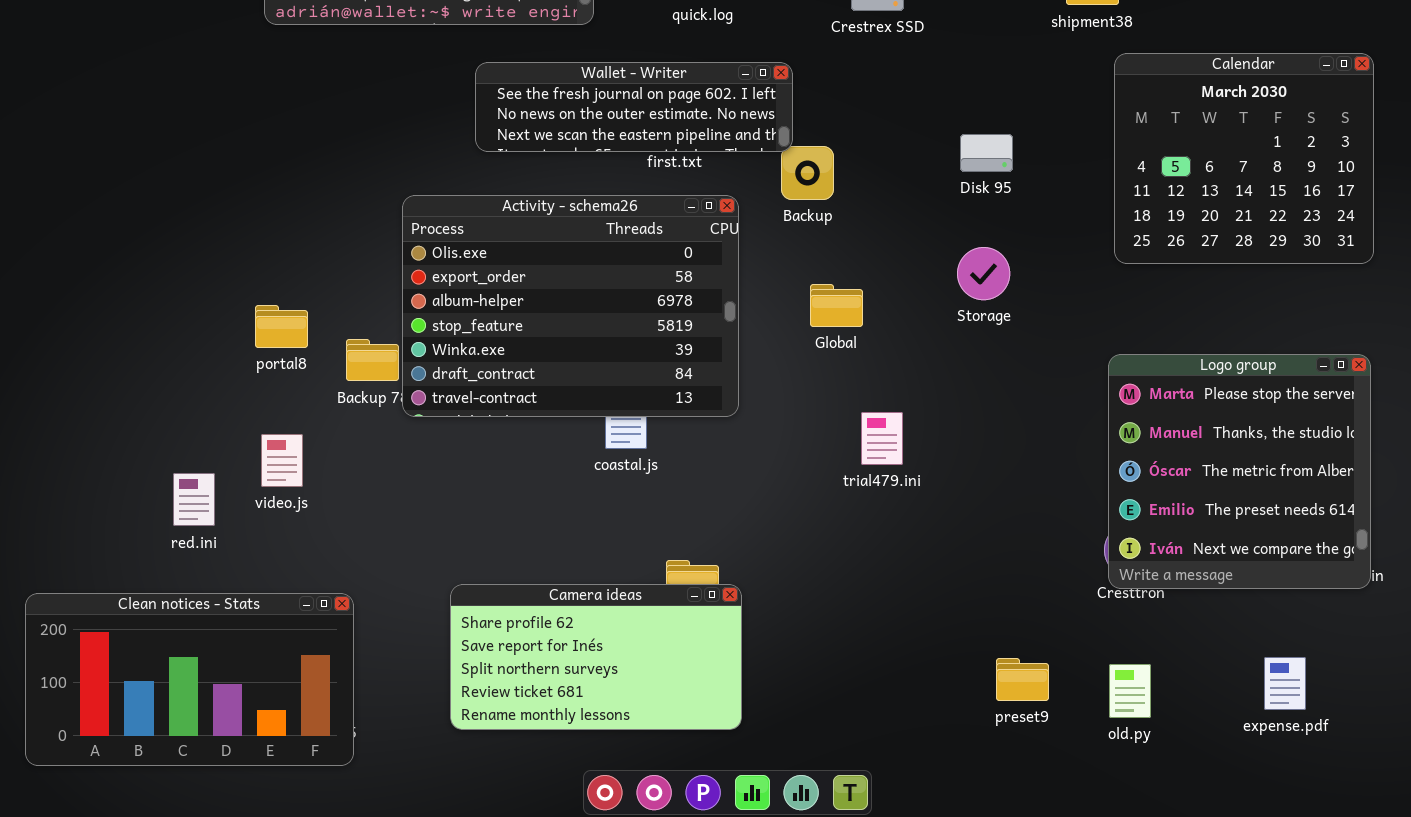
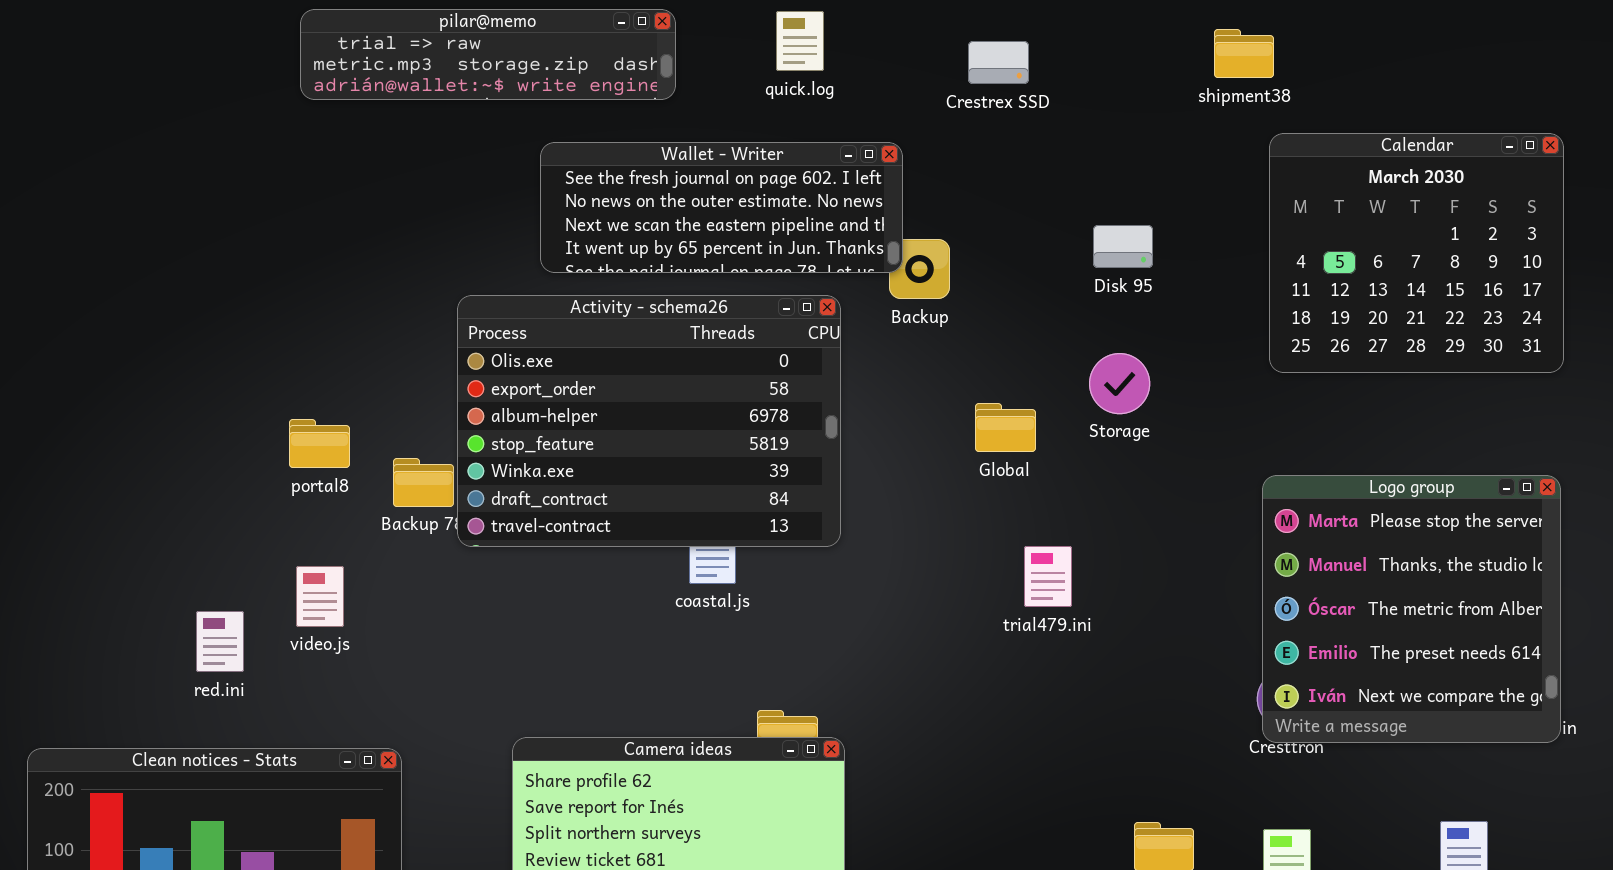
Wallet - Writer: [475,62,793,152] -> [540,142,903,273], resized
Global: [810,284,863,327] -> [975,403,1036,452], moved
trial479.ini: [861,412,903,465] -> [1024,546,1072,607], moved

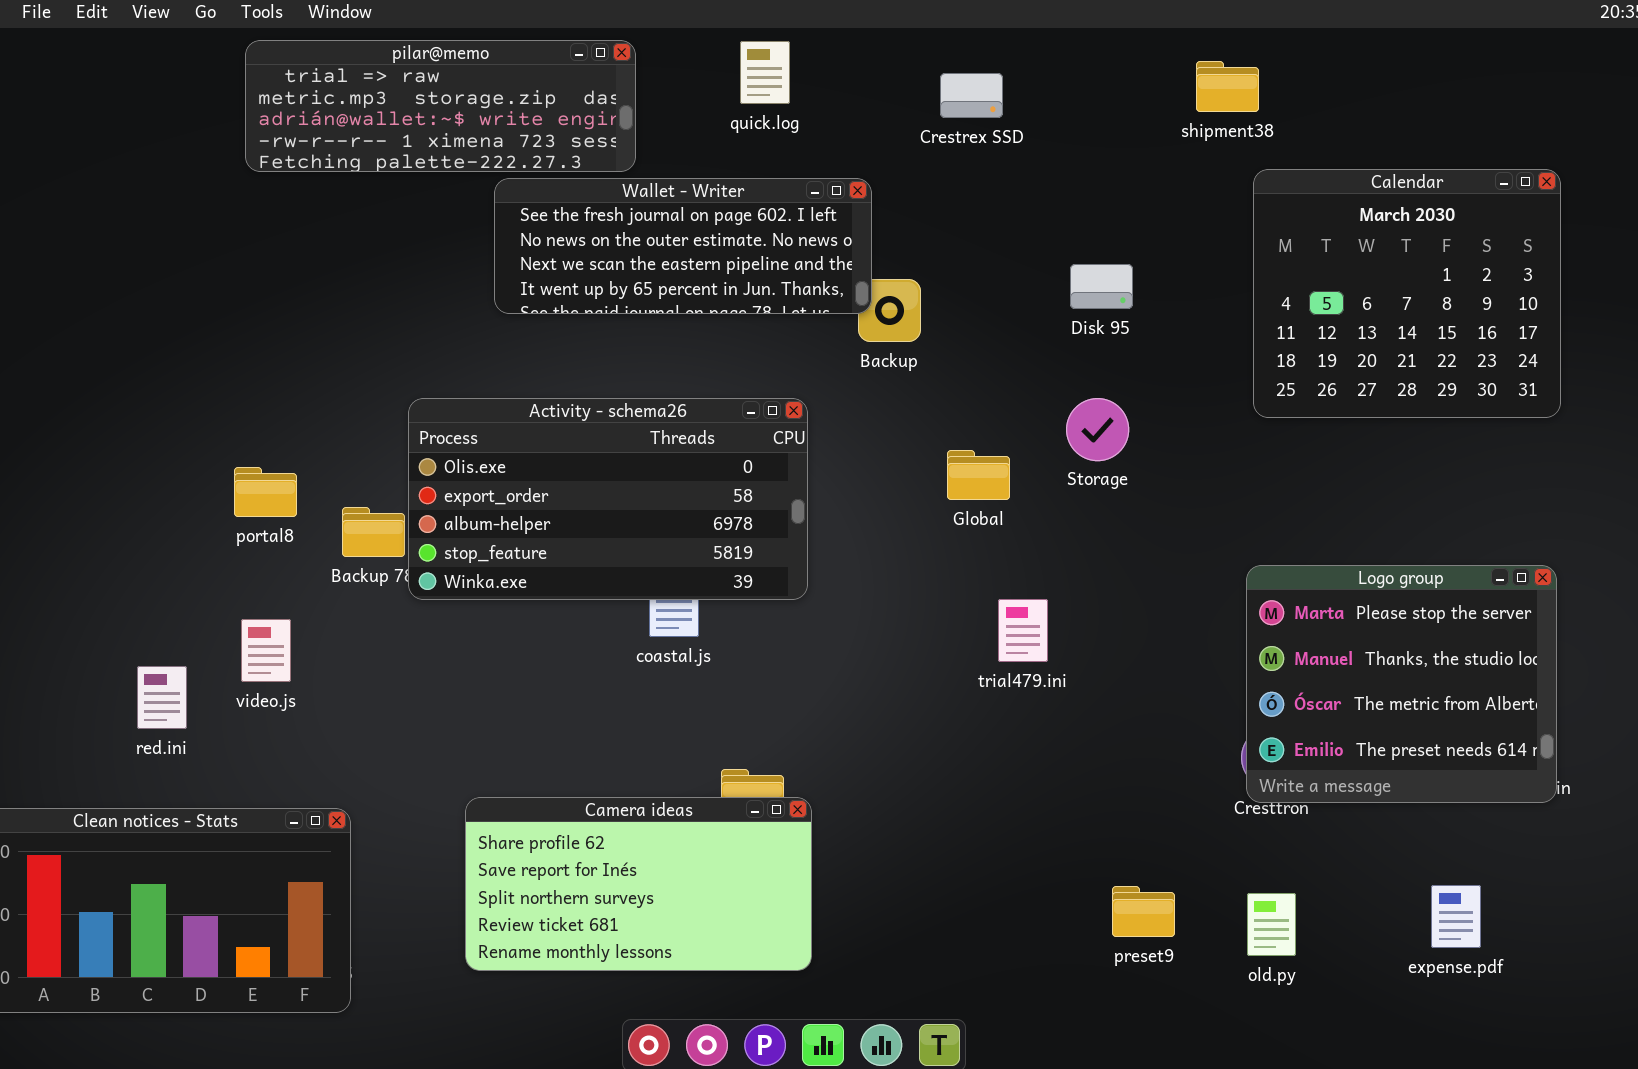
pilar@memo: [300,9,676,100] -> [245,40,636,172], resized
Activity - schema26: [457,295,841,547] -> [408,398,808,600], resized
Logo group: [1262,475,1561,743] -> [1246,565,1557,803], resized

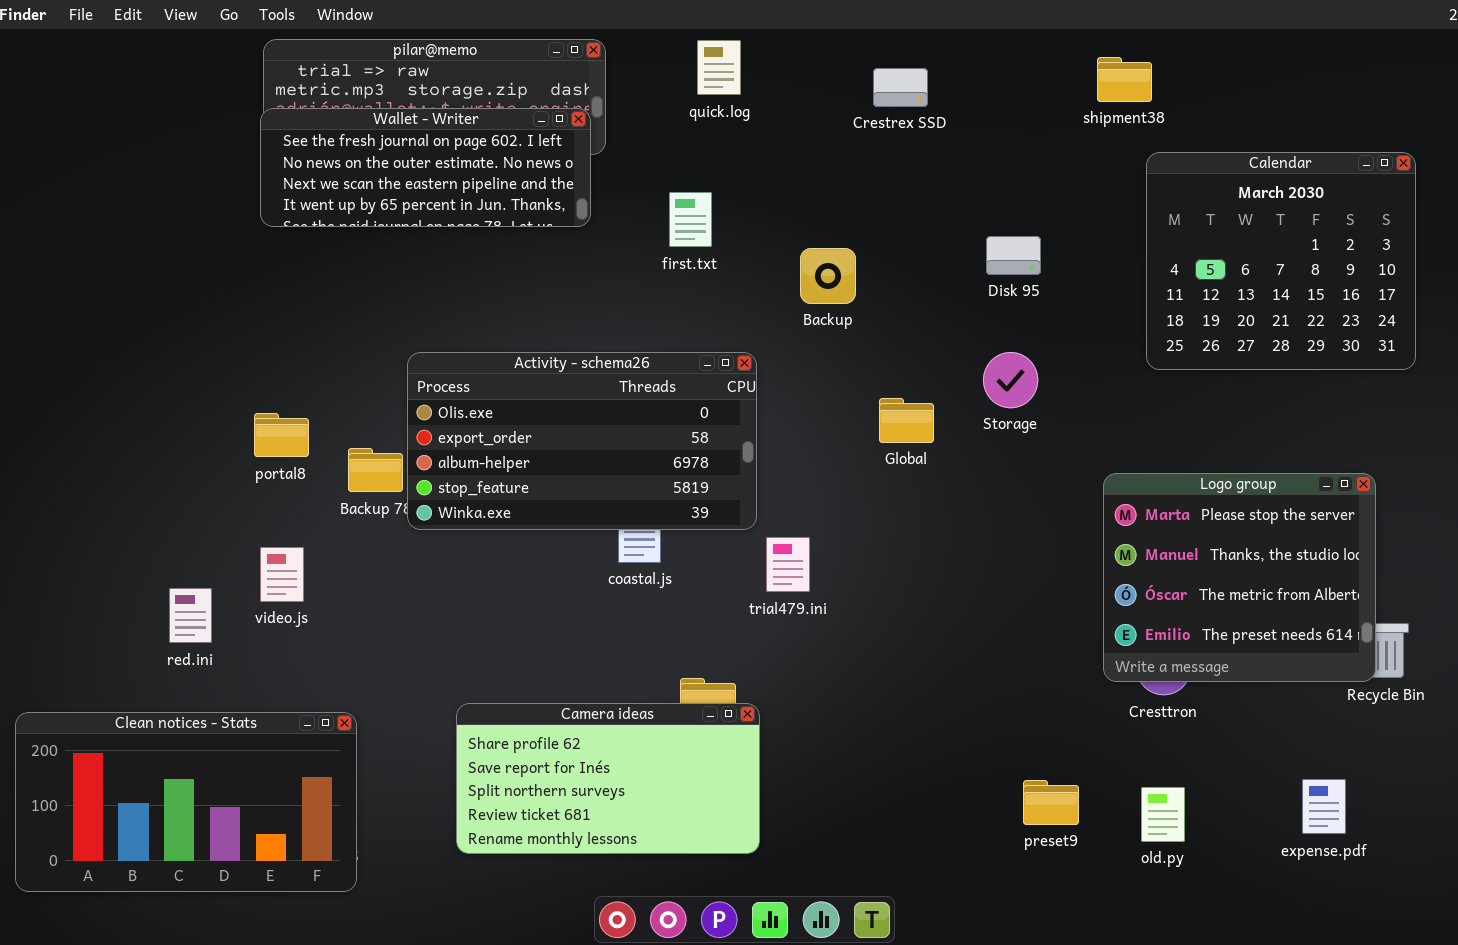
Wallet - Writer: [494,178,872,314] -> [260,108,591,227], moved
Logo group: [1246,565,1557,803] -> [1103,473,1376,682], moved
trial479.ini: [998,599,1048,662] -> [766,537,810,592], moved

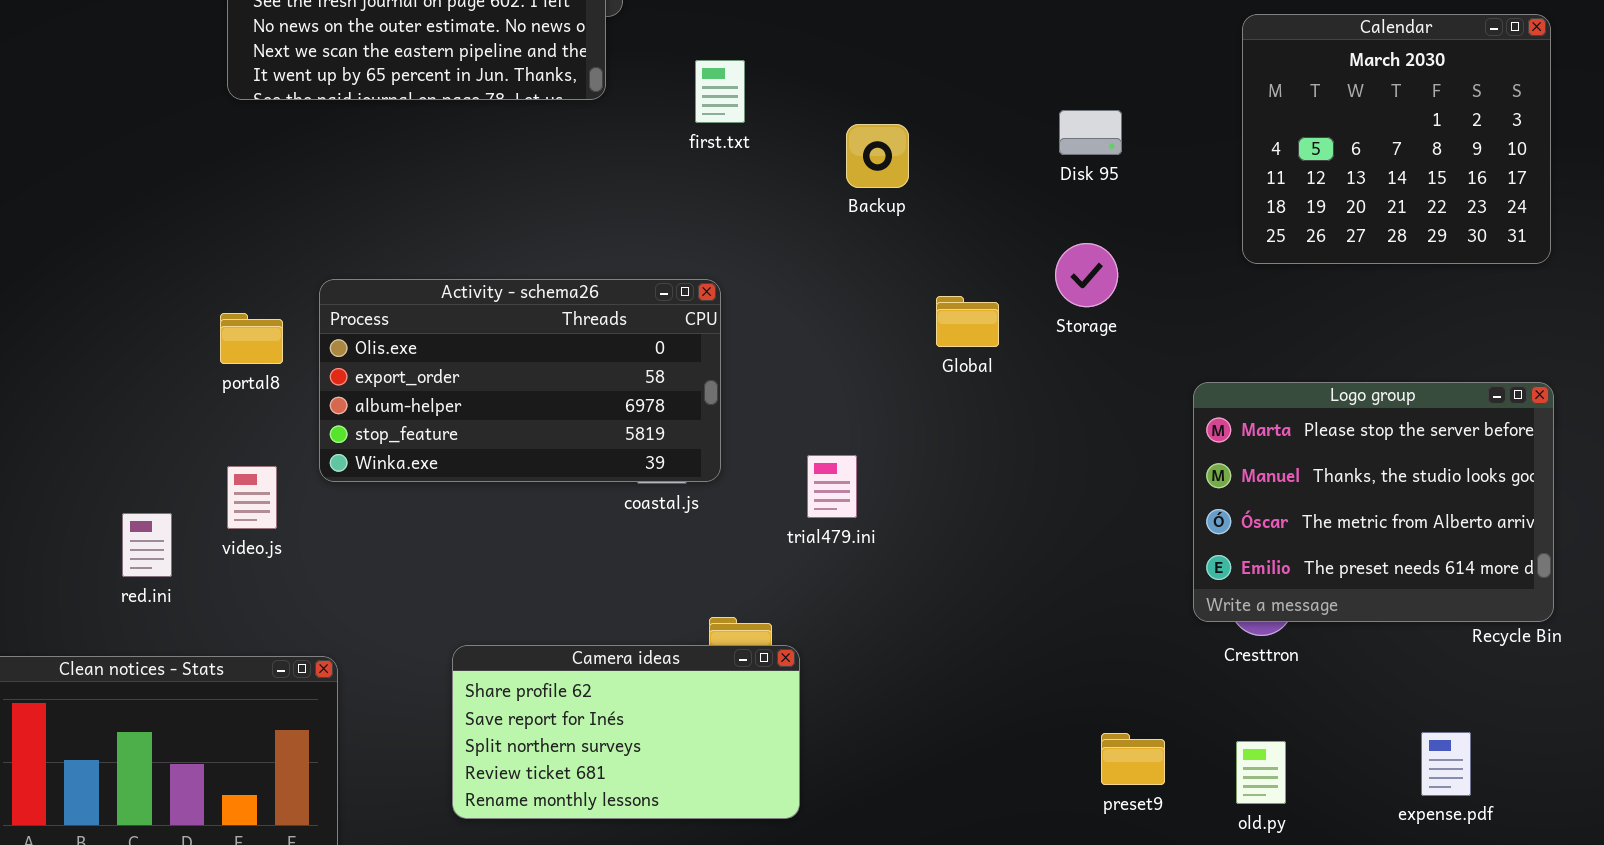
Activity - schema26: [407,352,757,530] -> [319,279,721,482], moved
Logo group: [1103,473,1376,682] -> [1193,382,1554,622], resized

